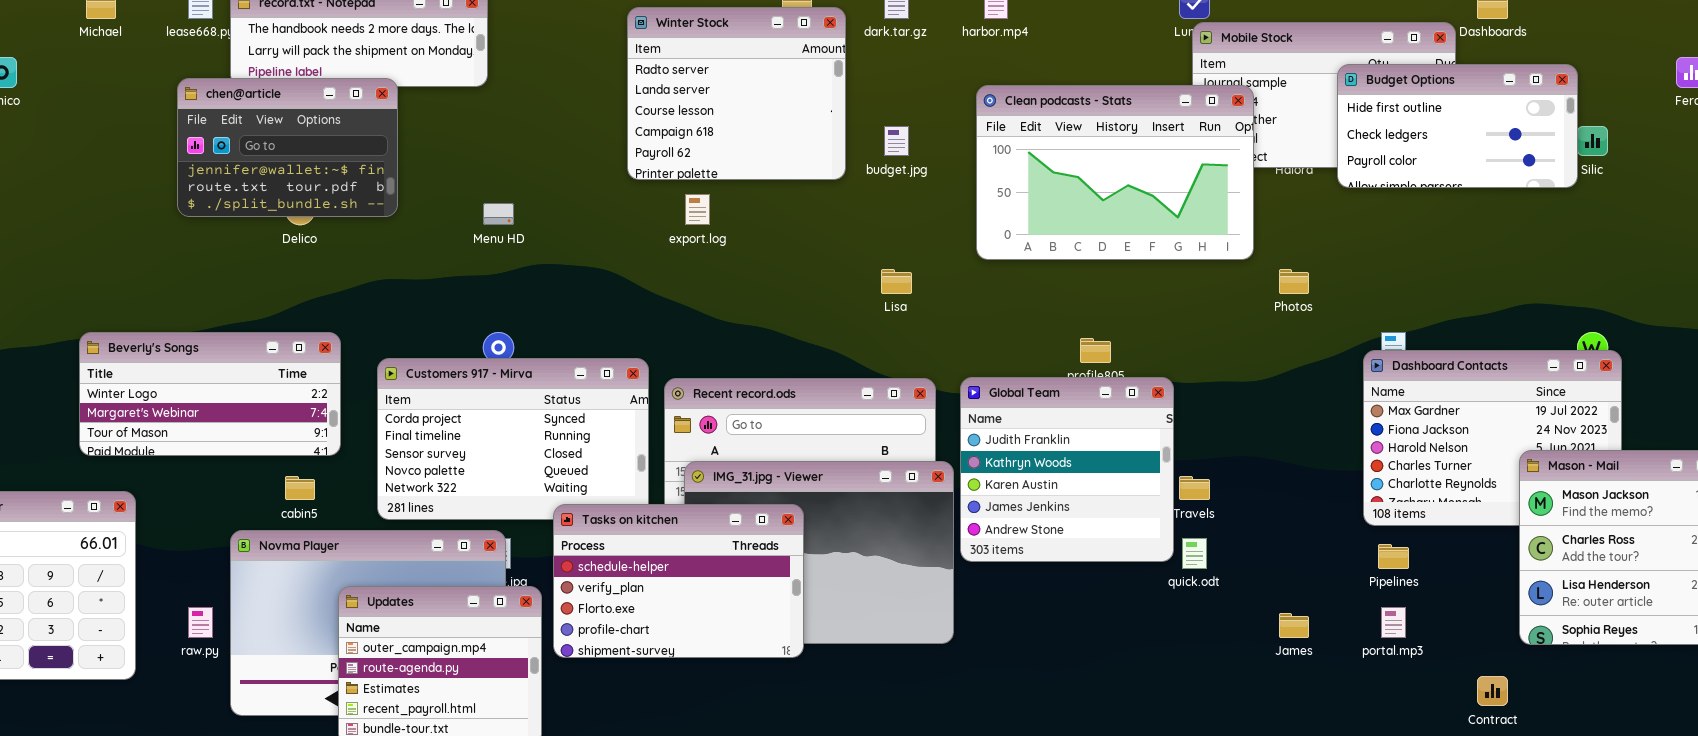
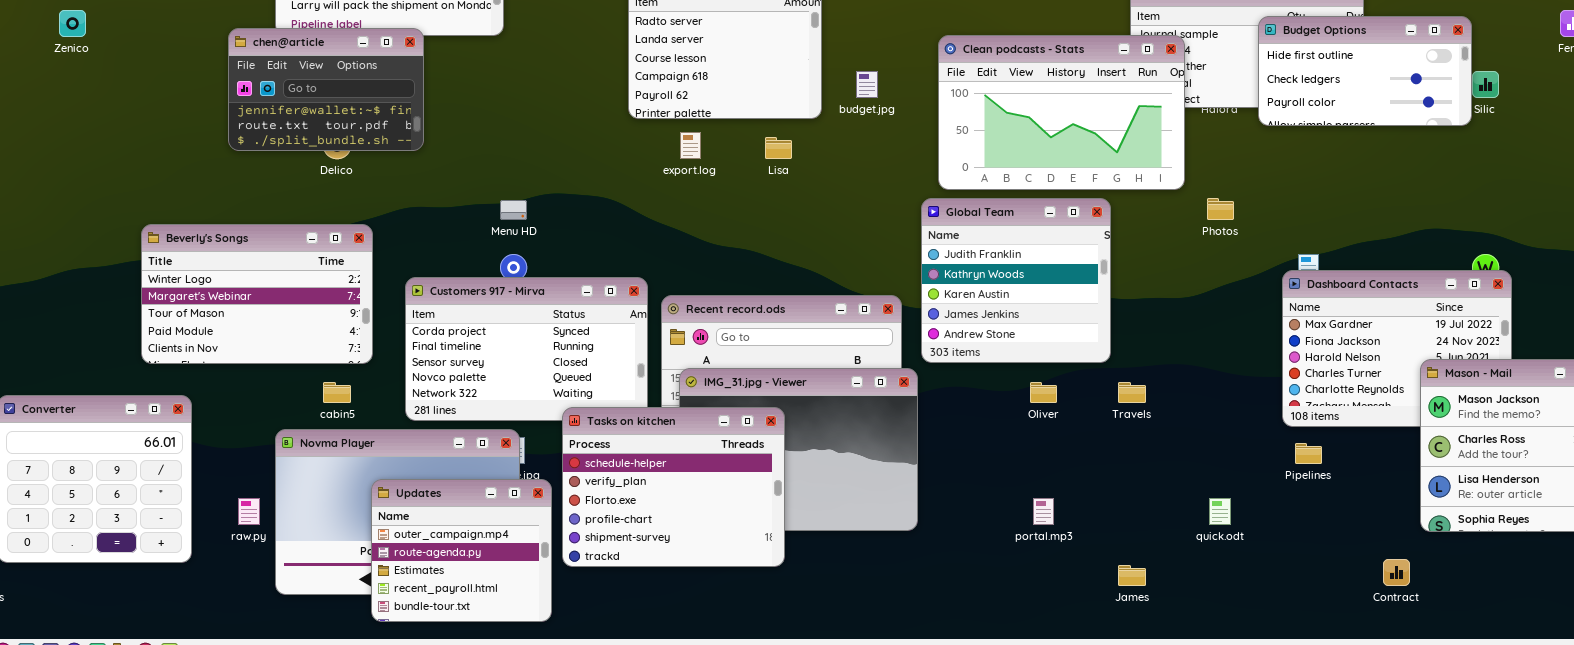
Menu HD: [483,203,514,225] -> [500,200,527,220], moved
Lisa: [881,269,912,294] -> [765,137,792,159], moved
Beverly's Songs: [79,332,341,456] -> [141,224,373,364], resized
Global Team: [960,377,1174,562] -> [921,198,1111,363], moved
Tasks on kitchen: [553,504,804,658] -> [562,407,785,567], resized
quick.odt: [1182,538,1207,569] -> [1209,498,1231,525], moved
portal.mp3: [1381,607,1406,638] -> [1033,498,1054,525], moved
James: [1279,613,1309,638] -> [1118,565,1146,586], moved

